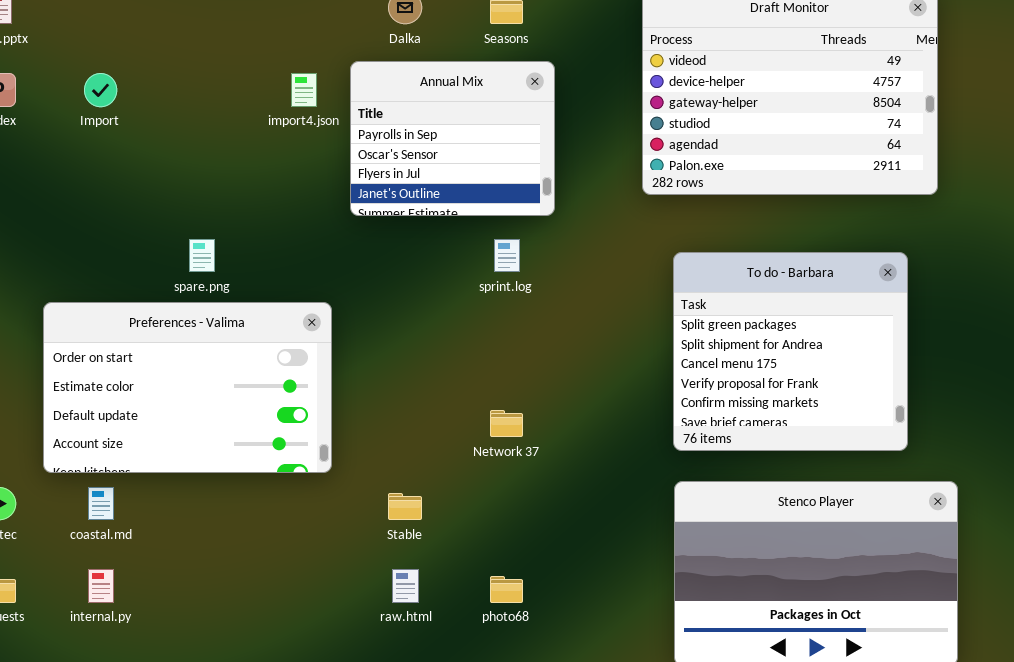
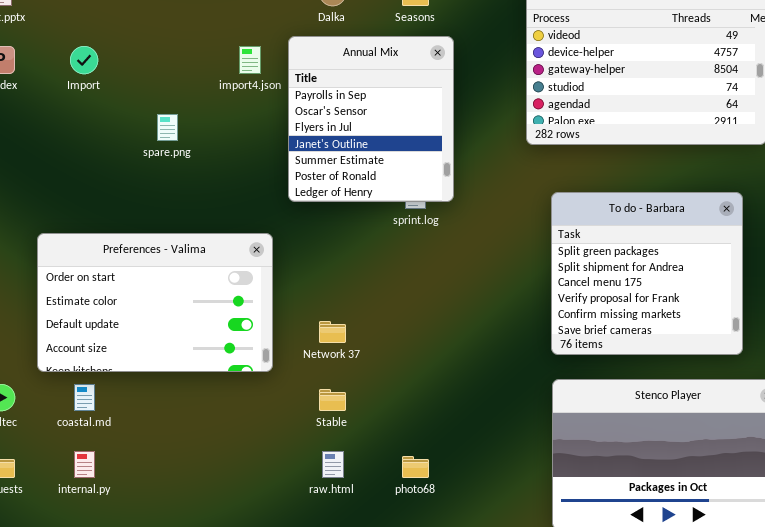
Annual Mix: [350,61,555,216] -> [288,36,454,202], resized
spare.png: [189,239,215,272] -> [157,114,178,141], moved
Network 37: [490,410,523,437] -> [319,321,346,343], moved

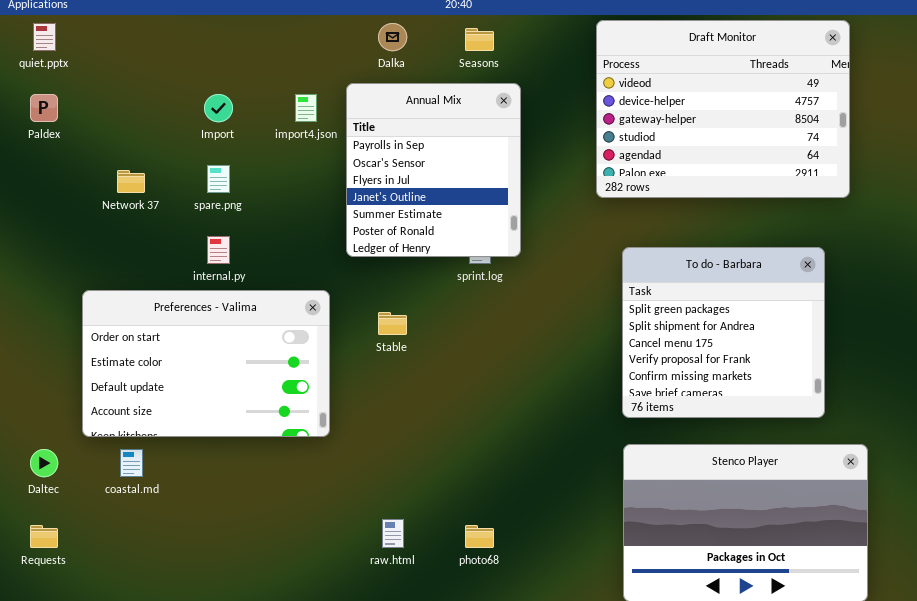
Import: [70,46,98,74] -> [204,94,233,122], moved
Network 37: [319,321,346,343] -> [117,170,145,193], moved
Stable: [319,389,346,411] -> [378,312,407,335], moved
internal.py: [74,451,95,478] -> [207,236,230,264], moved

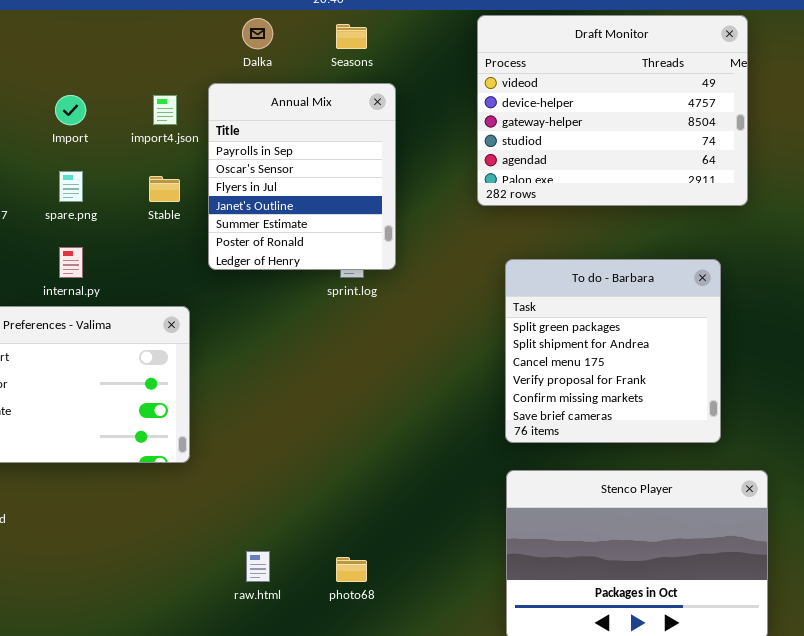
Stable: [378,312,407,335] -> [149,176,180,202], moved

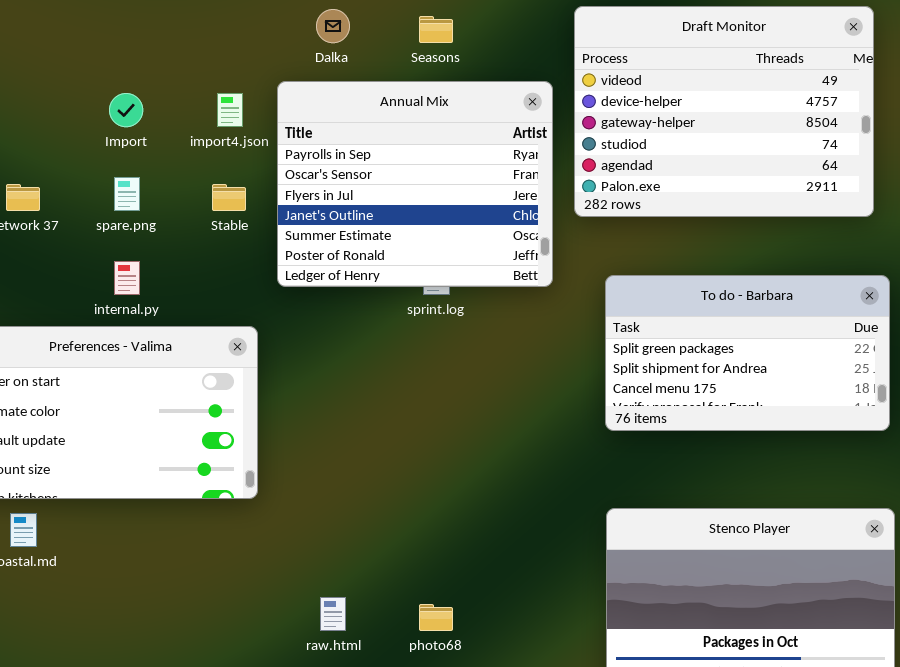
Annual Mix: [208,83,396,270] -> [277,81,553,287], resized
To do - Barbara: [505,259,721,443] -> [605,275,890,431], resized

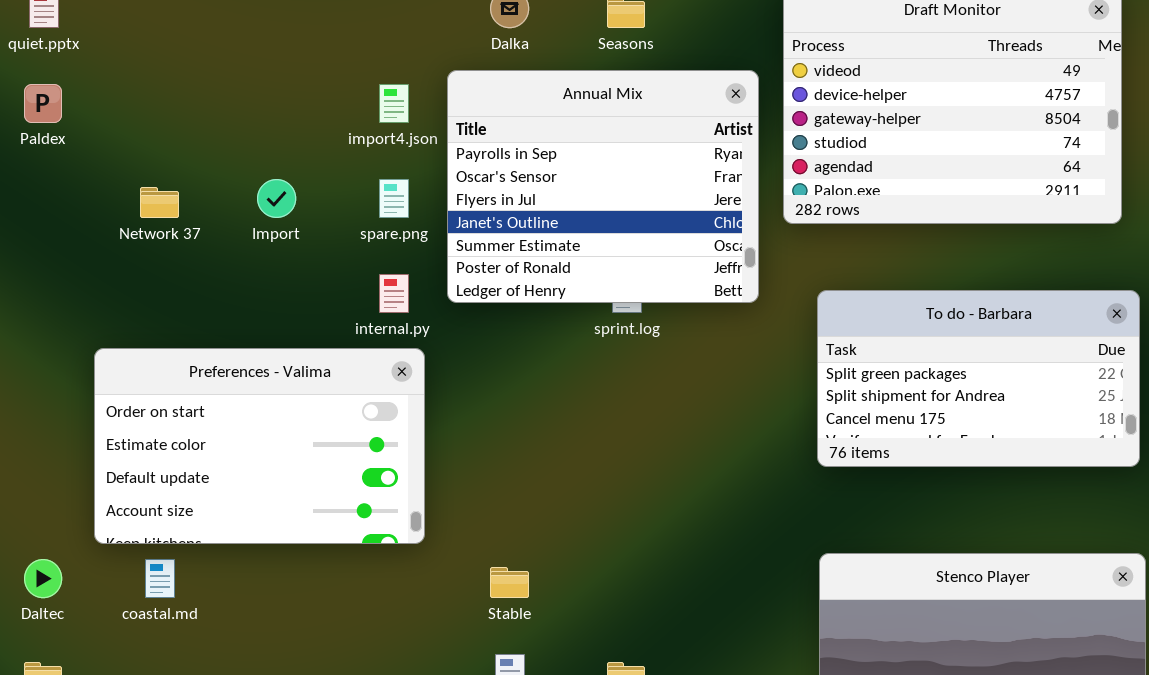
Import: [109,93,143,127] -> [257,179,296,218], moved
spare.png: [114,177,140,211] -> [379,179,409,218], moved
Stable: [212,184,246,211] -> [490,567,529,598], moved
internal.py: [114,261,140,295] -> [379,274,409,313], moved

